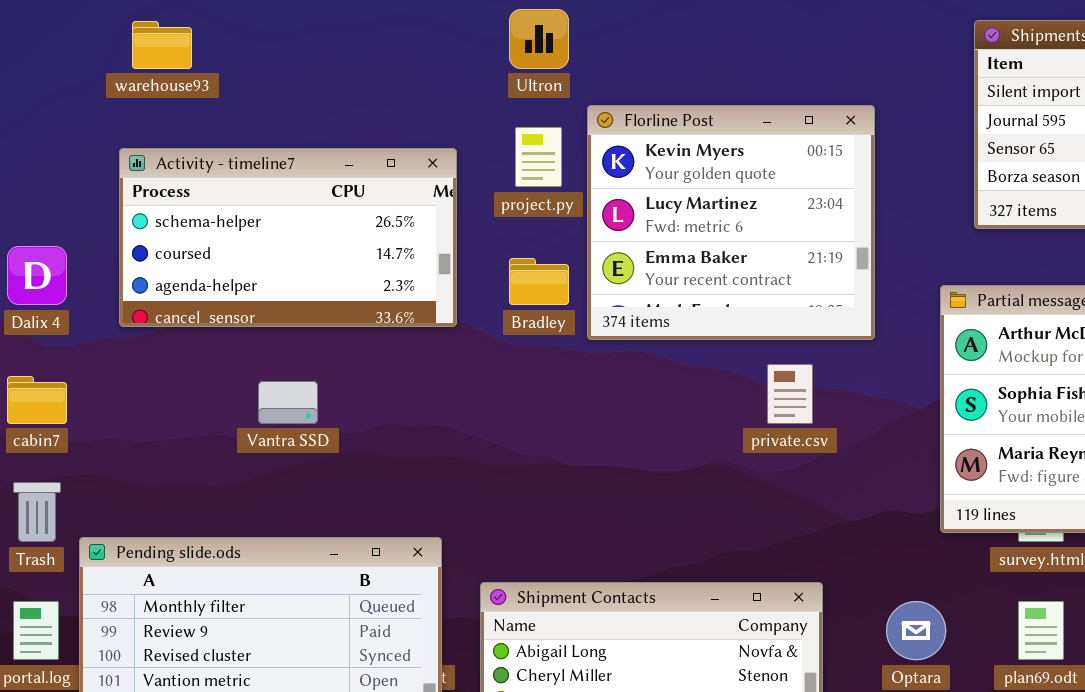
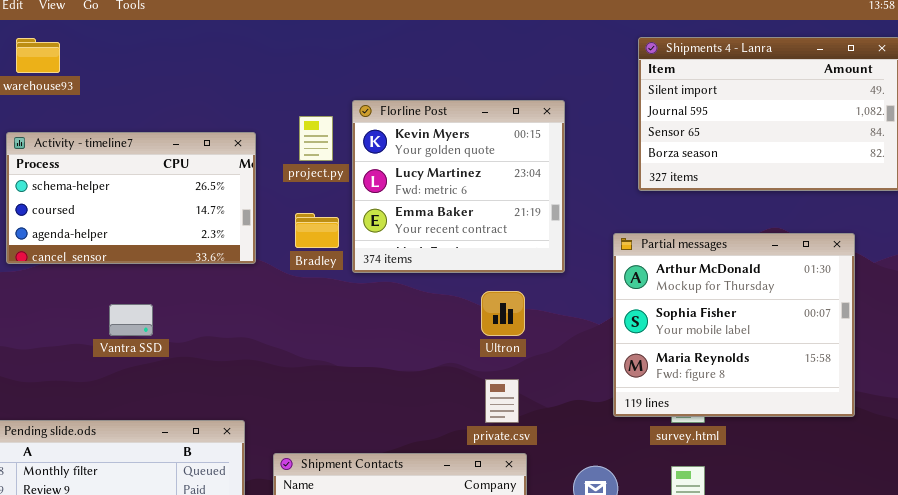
Ultron: [509,9,569,69] -> [481,291,525,336], moved
private.csv: [767,364,813,424] -> [485,379,519,423], moved

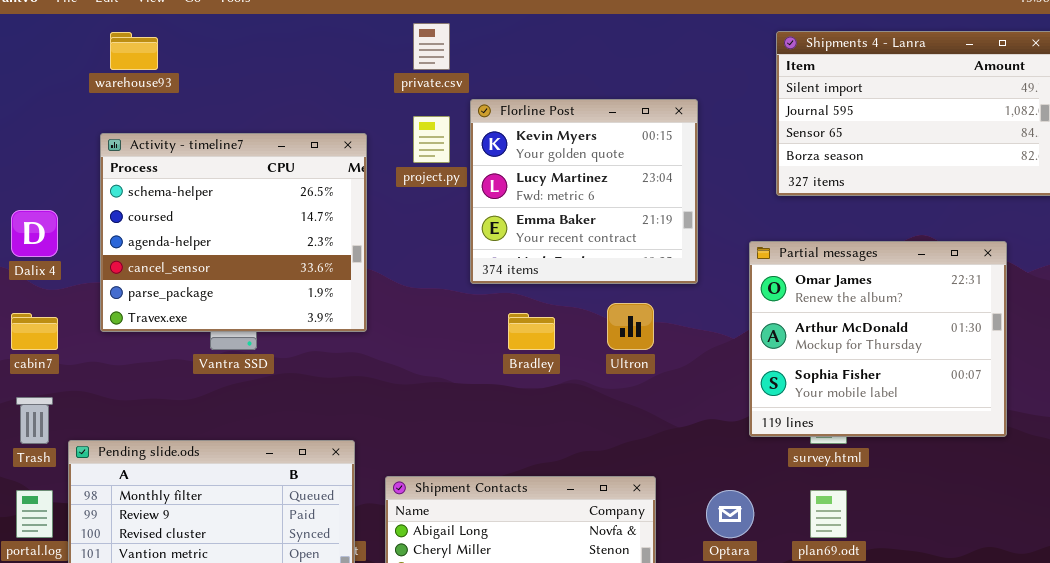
Activity - timeline7: [6,132,256,264] -> [100,133,367,332], resized
Bradley: [295,213,339,248] -> [508,313,555,350], moved
Partial messages: [613,233,855,417] -> [749,241,1007,437], scrolled up 1 row
private.csv: [485,379,519,423] -> [413,23,450,70], moved

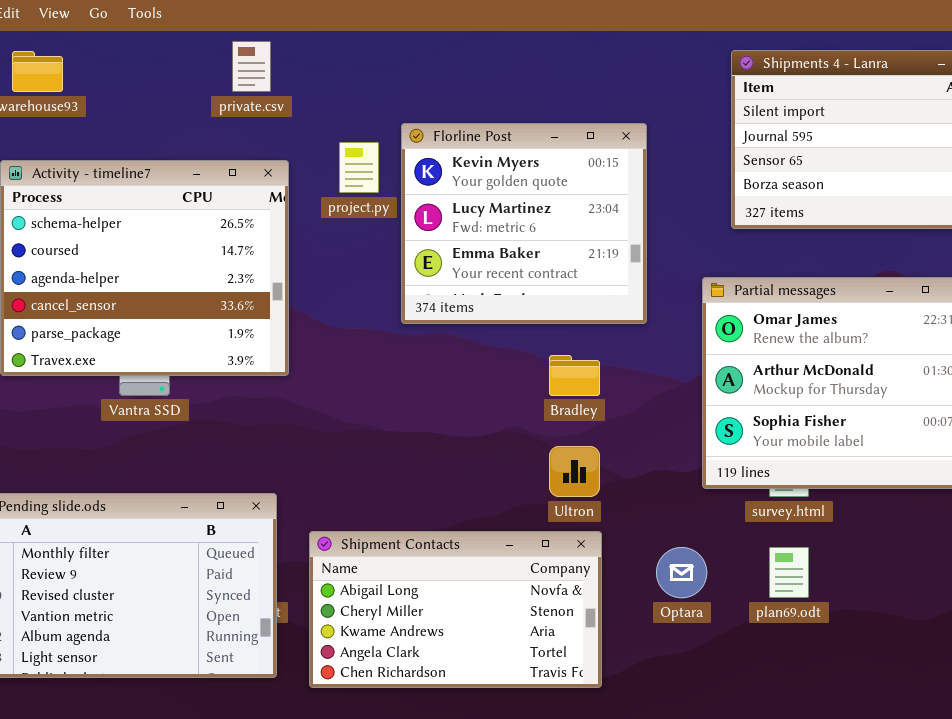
private.csv: [413,23,450,70] -> [232,41,271,92], moved
Ultron: [607,303,654,350] -> [549,446,600,497], moved
Bradley: [508,313,555,350] -> [549,355,600,396], moved

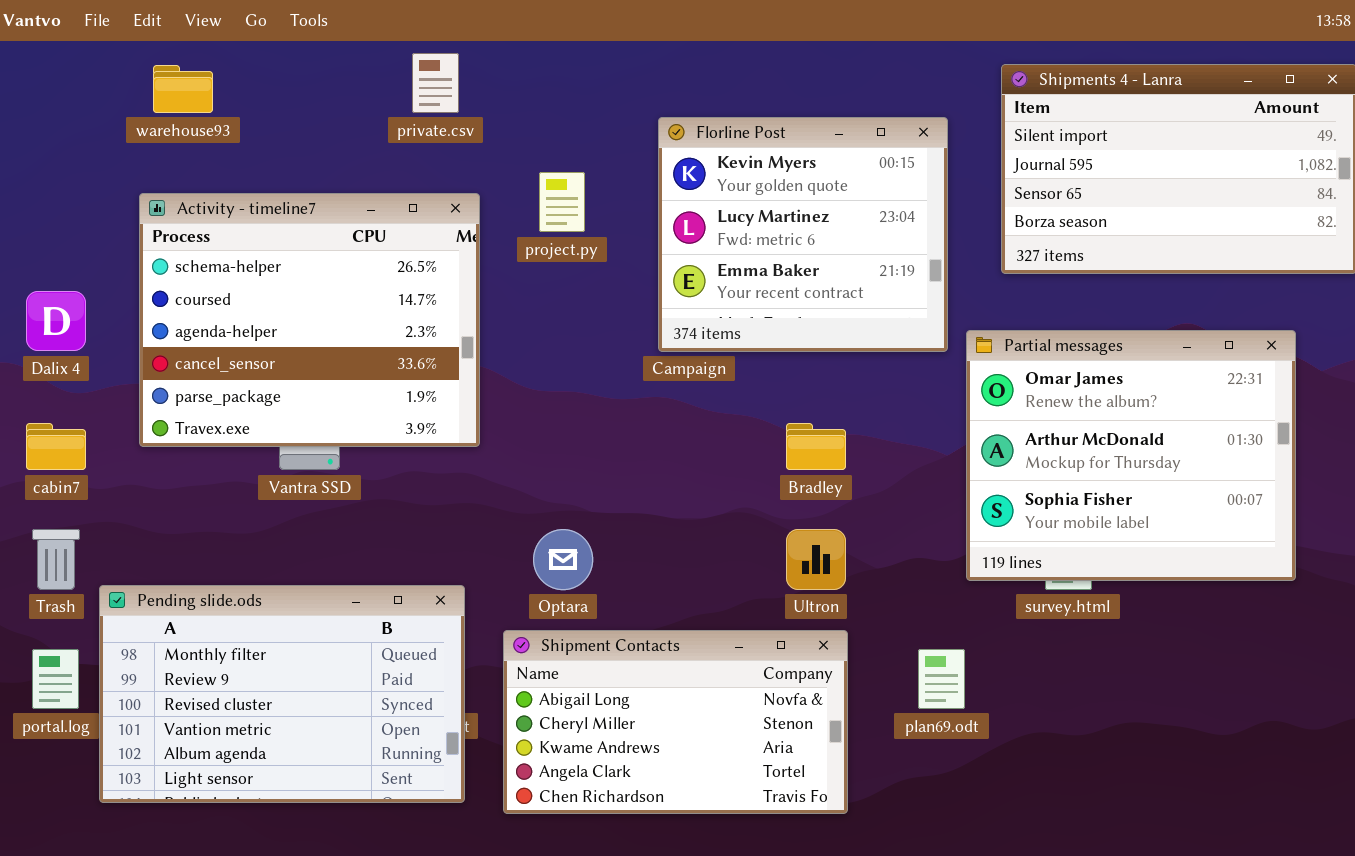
Florline Post: [401,123,647,324] -> [658,117,948,352], moved
Optara: [656,547,707,598] -> [533,529,593,590], moved
plan69.odt: [769,547,809,598] -> [918,649,965,709], moved

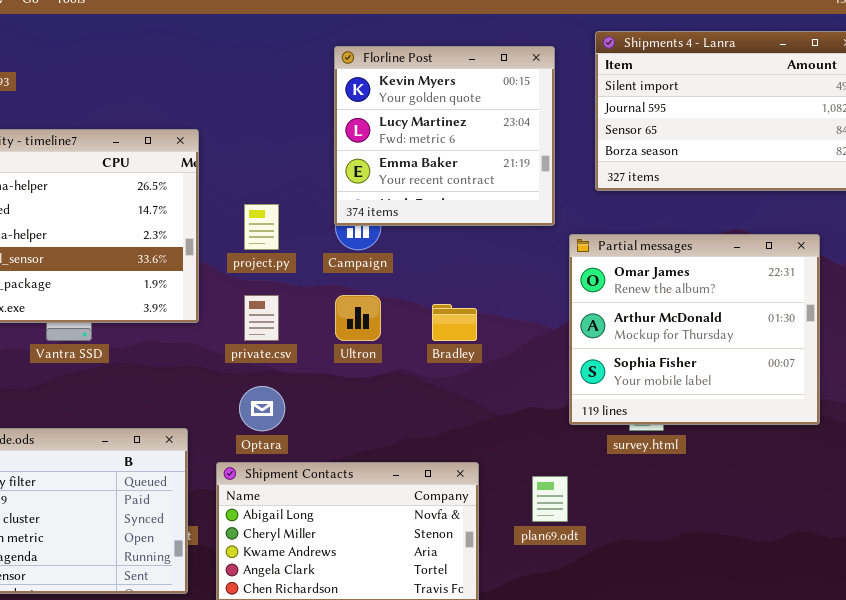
private.csv: [412,53,459,113] -> [244,295,279,341], moved
Florline Post: [658,117,948,352] -> [334,46,555,226], moved
project.py: [539,172,585,232] -> [244,204,279,250], moved
Ultron: [786,529,846,590] -> [335,295,381,341], moved

